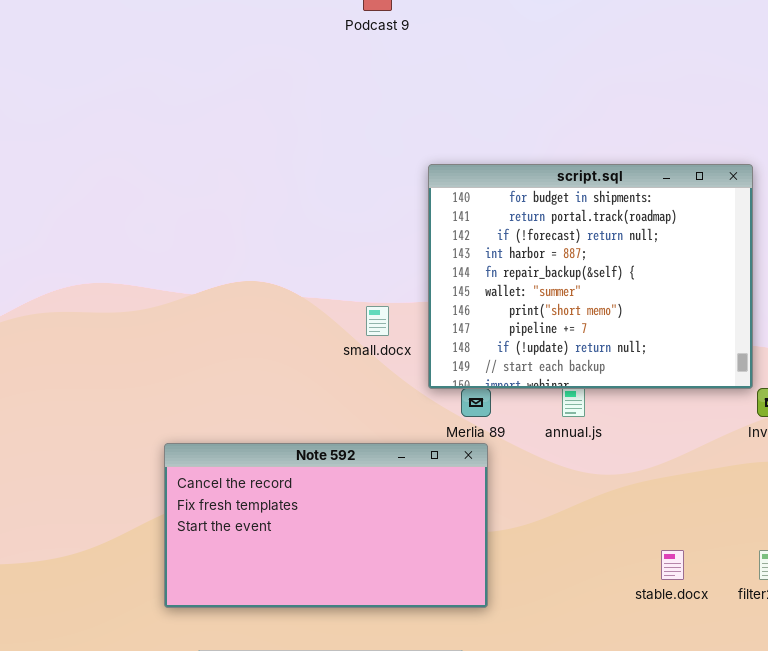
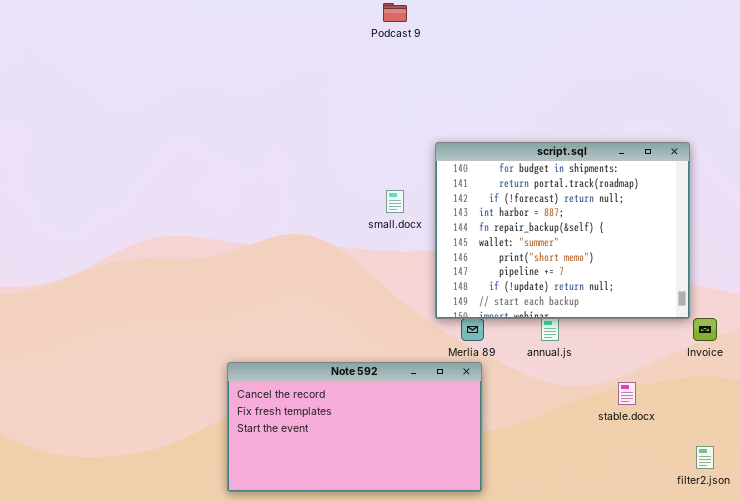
small.docx: [366,306,389,336] -> [386,190,404,213], moved
stable.docx: [661,550,684,580] -> [618,382,636,405], moved

